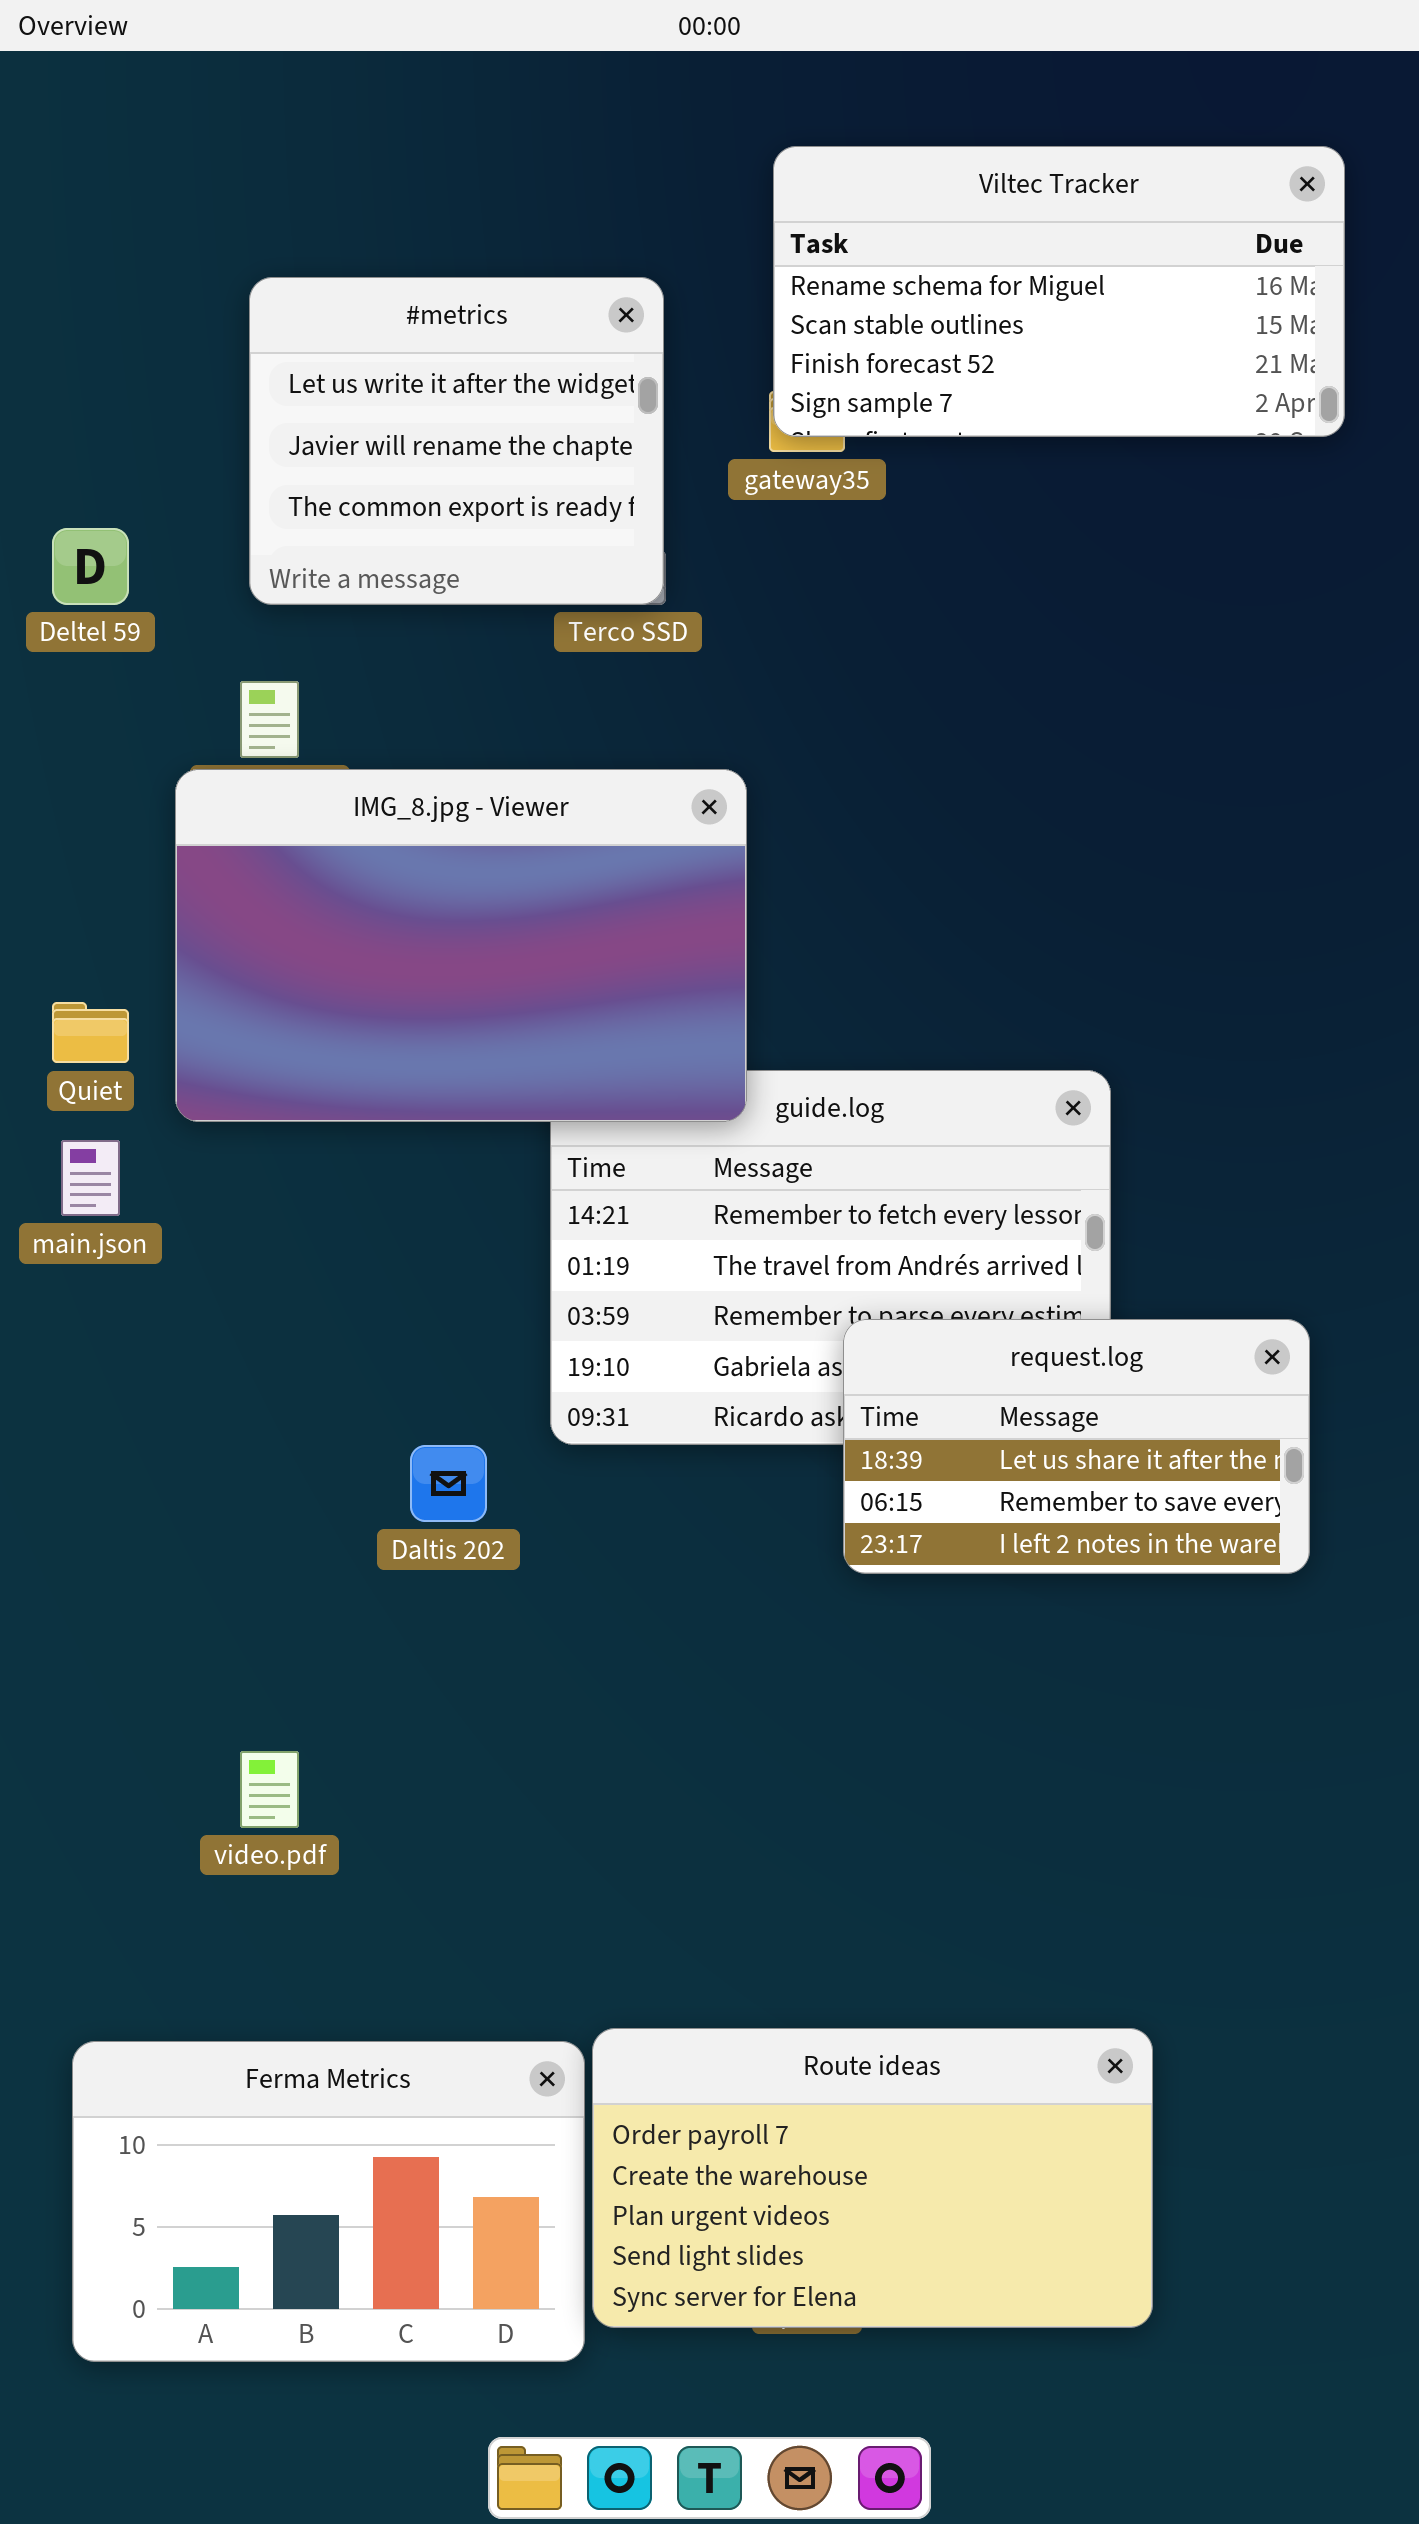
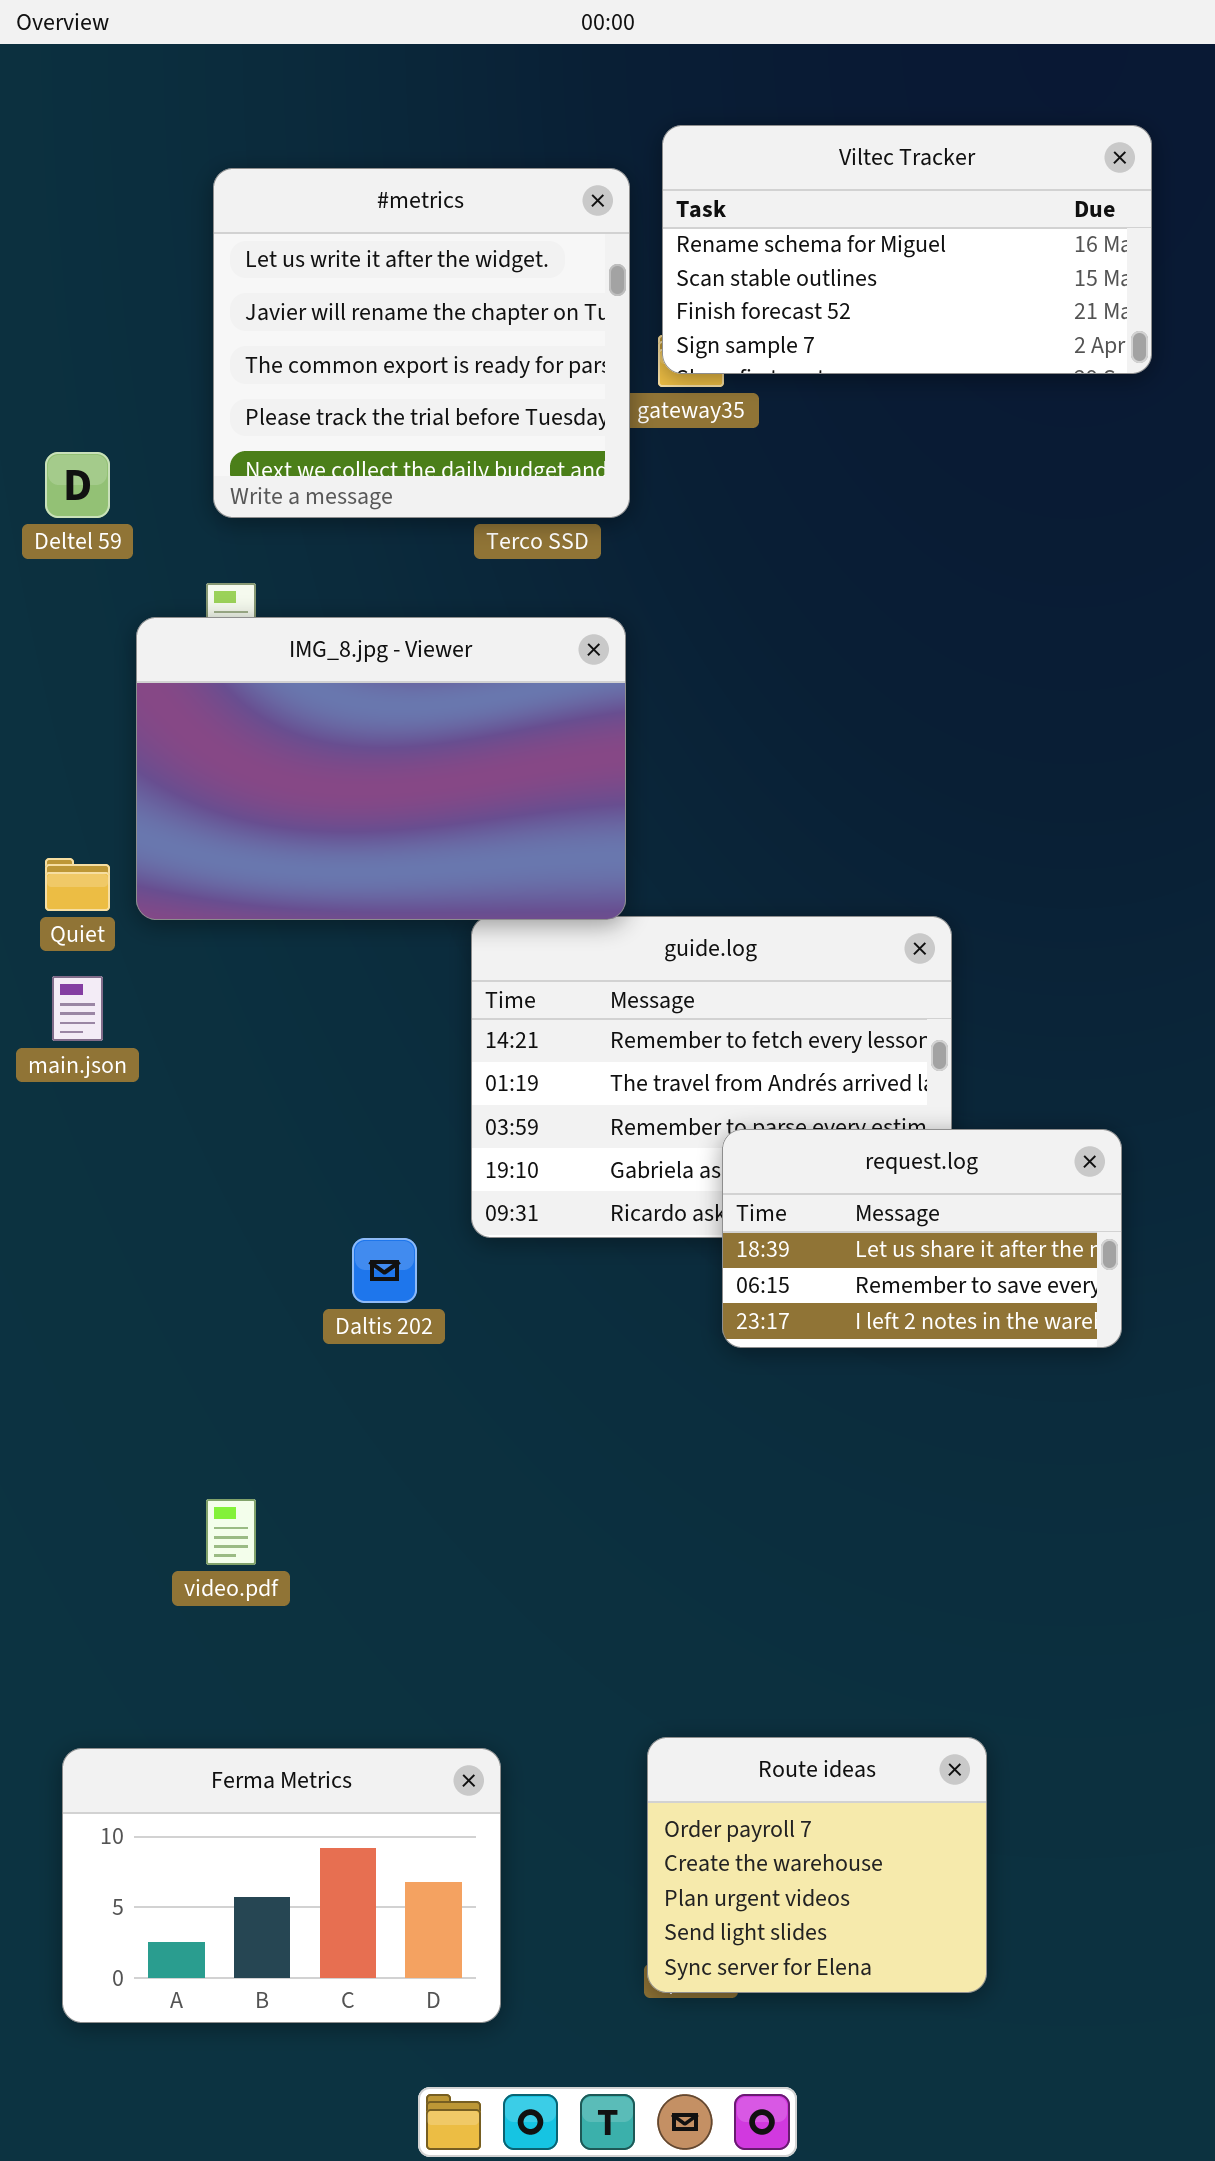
#metrics: [249,277,664,605] -> [213,168,630,518], resized
IMG_8.jpg - Viewer: [175,769,747,1122] -> [136,617,626,920], moved
Route ideas: [592,2028,1153,2328] -> [647,1737,987,1993], resized

